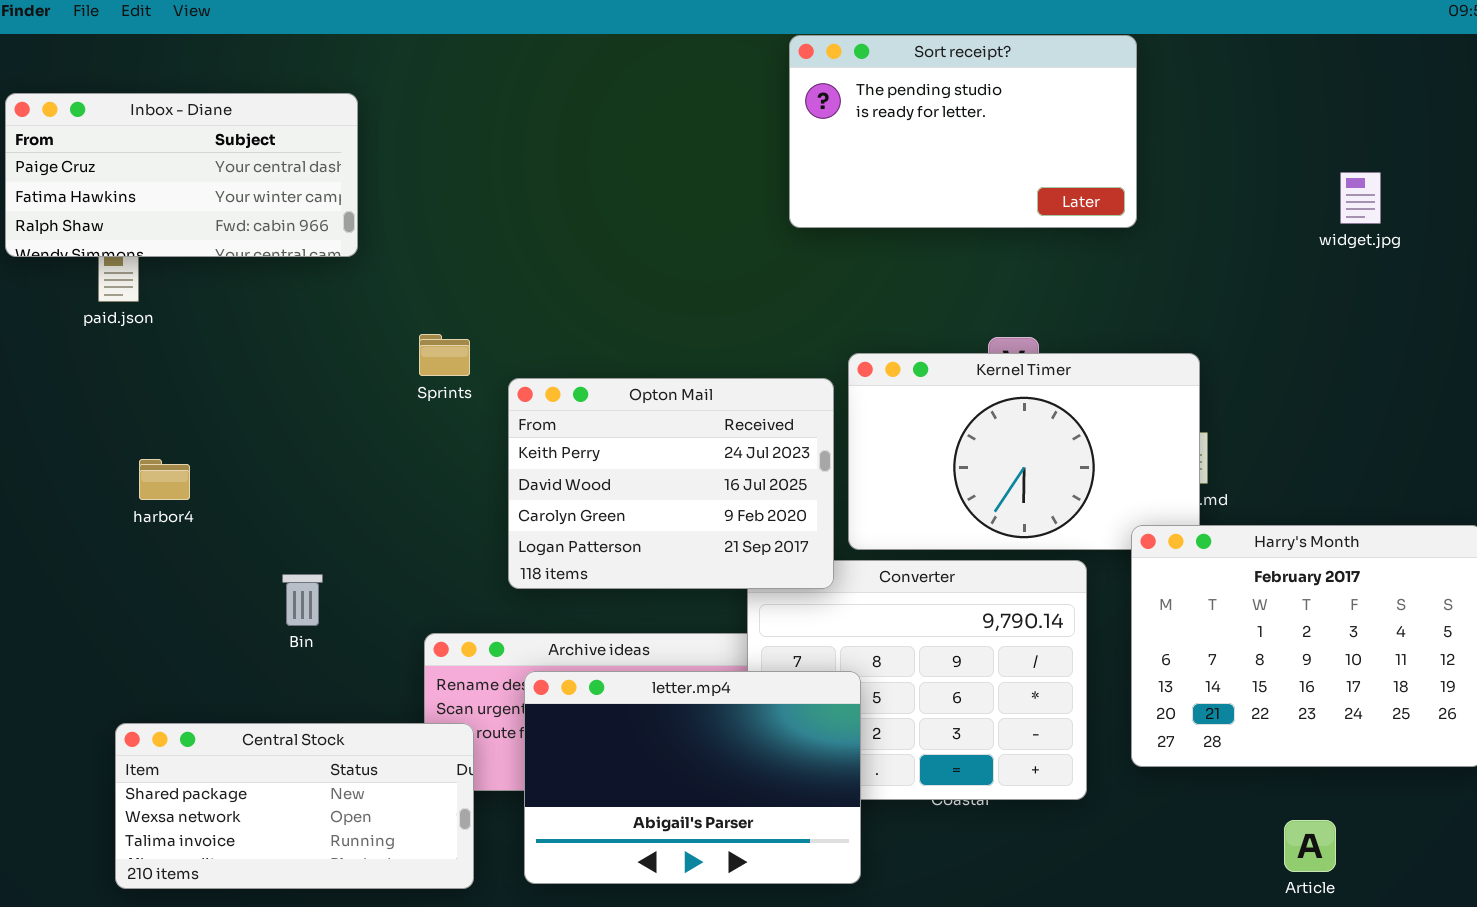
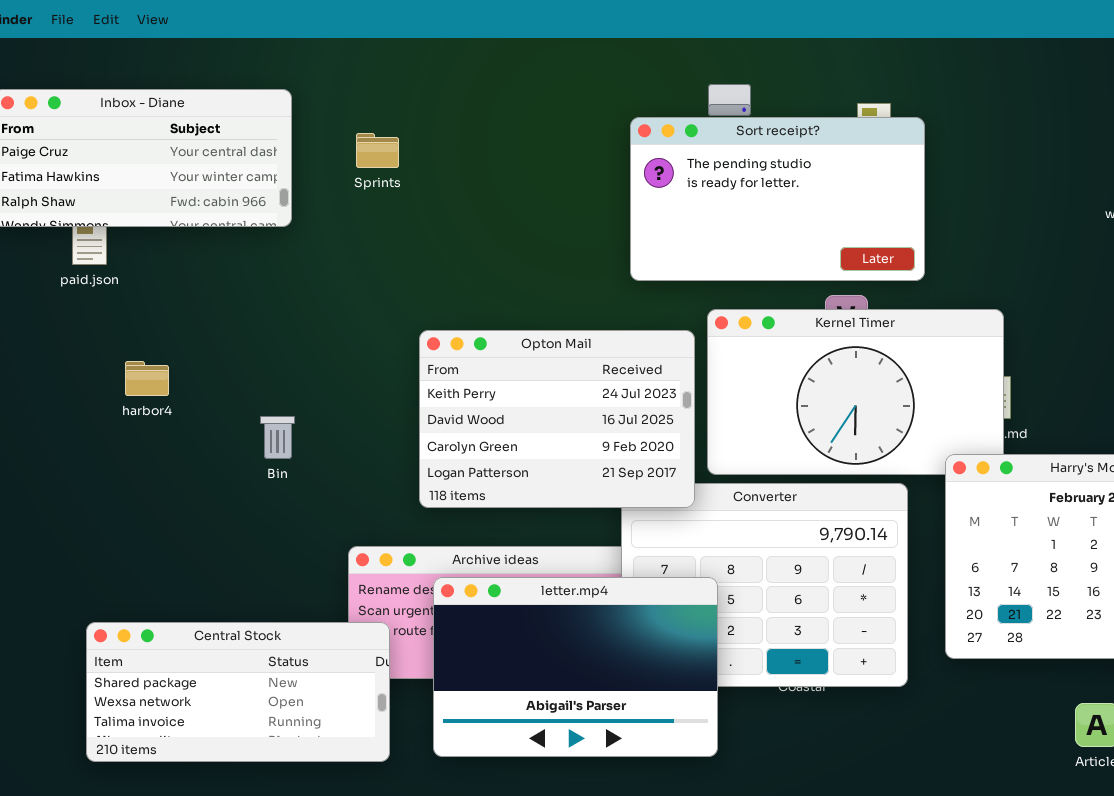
Sort receipt?: [789,35,1137,228] -> [630,117,925,281], moved
Sprints: [419,334,470,376] -> [356,133,399,168], moved
harbor4: [139,459,190,500] -> [125,361,169,396], moved
Bin: [282,574,323,626] -> [260,416,295,459], moved

